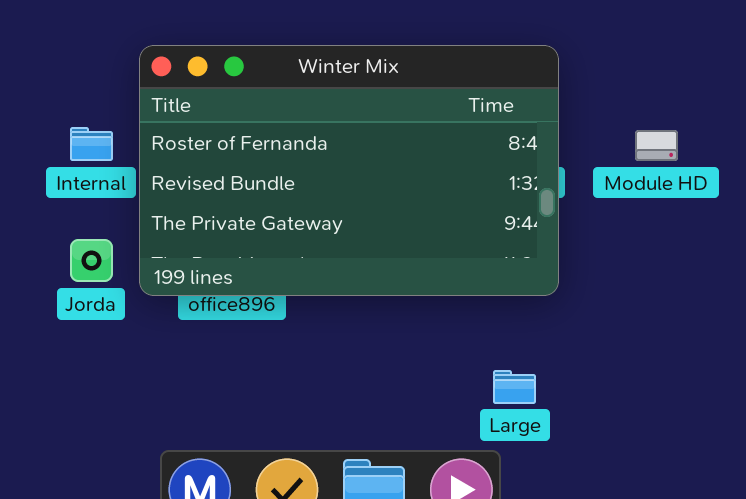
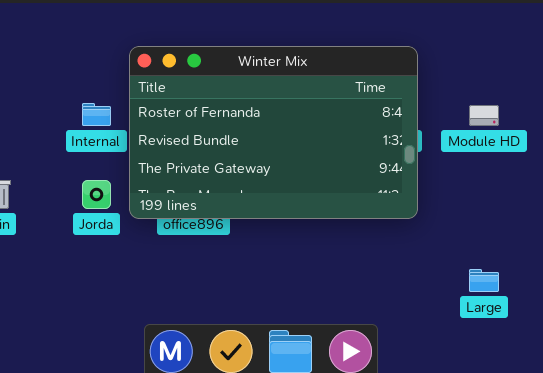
Large: [493,370,536,404] -> [469,269,499,292], moved

